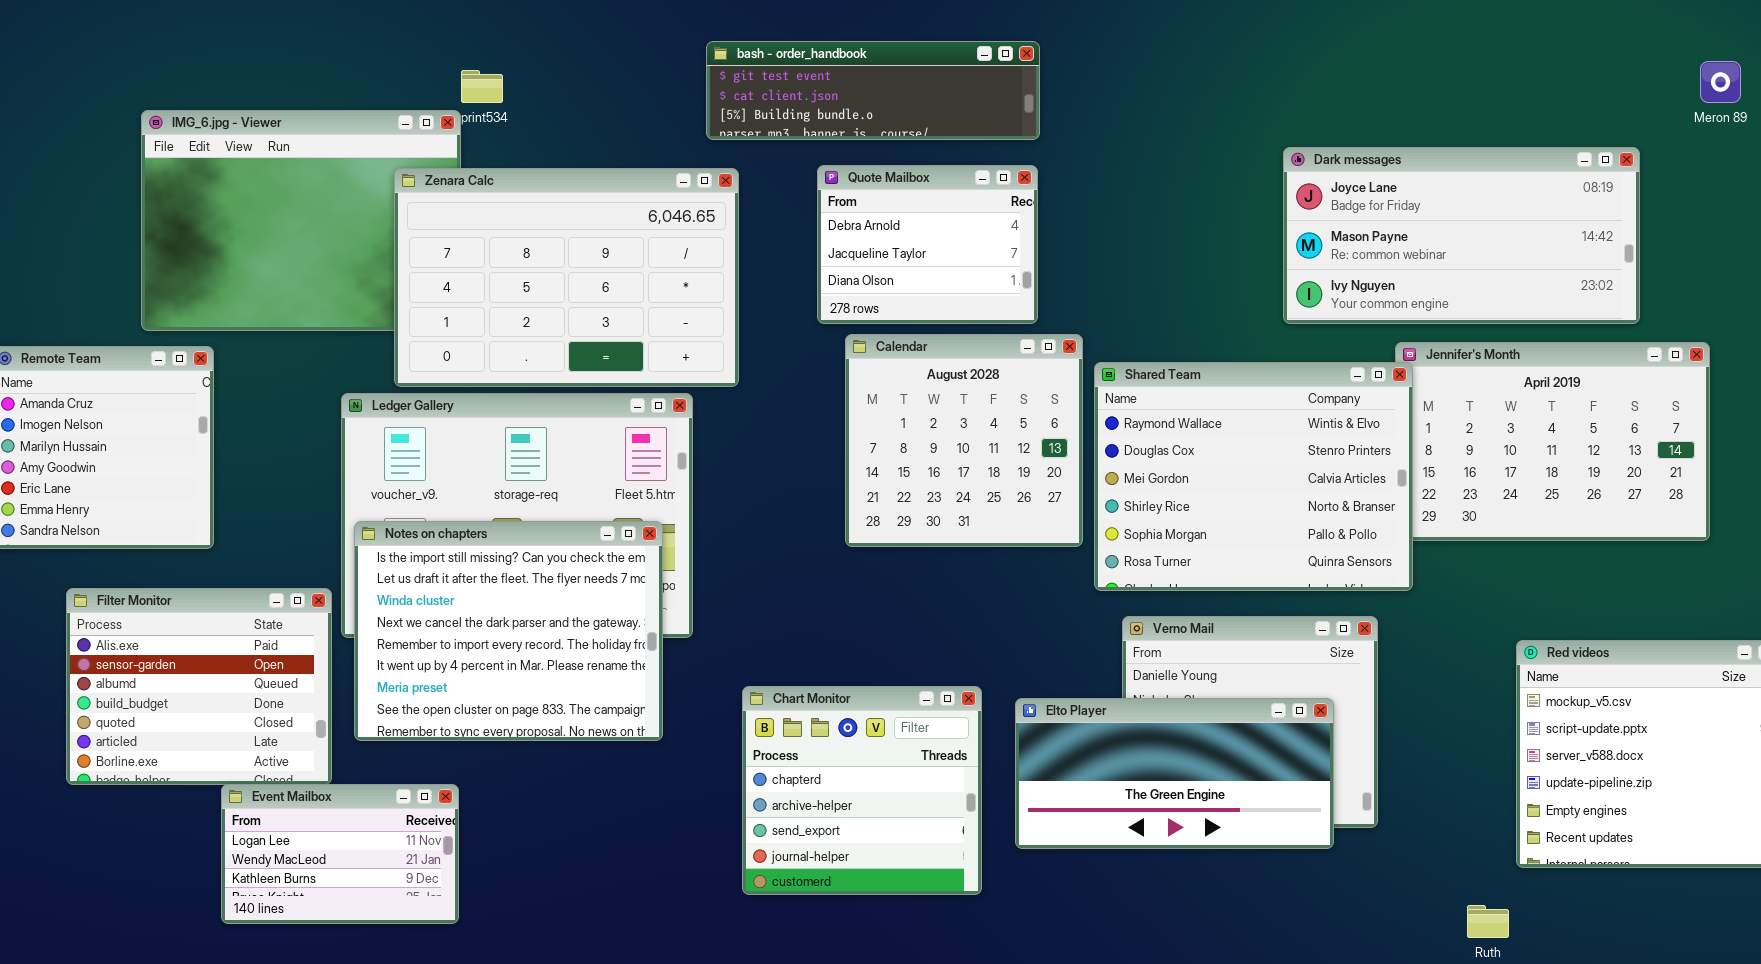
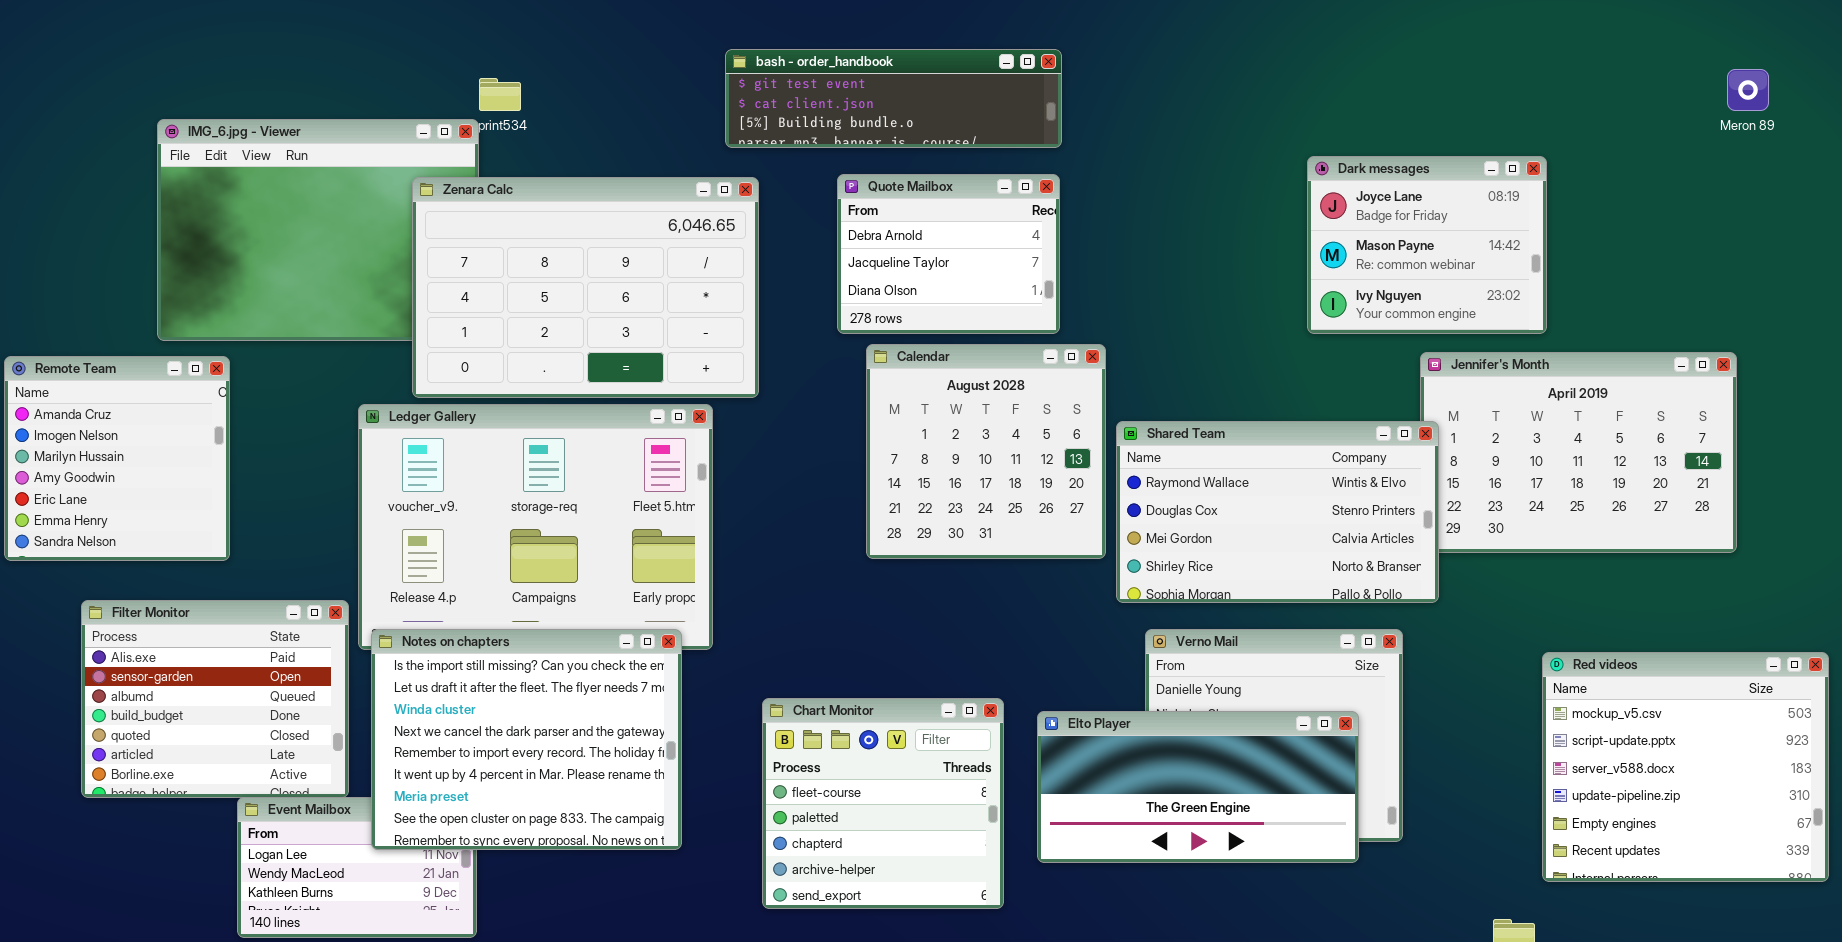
Dark messages: [1283,147,1640,324] -> [1307,156,1547,334], resized
Shared Team: [1094,362,1413,591] -> [1116,421,1439,603], resized
Notes on chapters: [354,521,663,741] -> [371,629,682,850], moved
Chart Monitor: [742,686,982,895] -> [762,698,1004,909], scrolled up 2 rows

